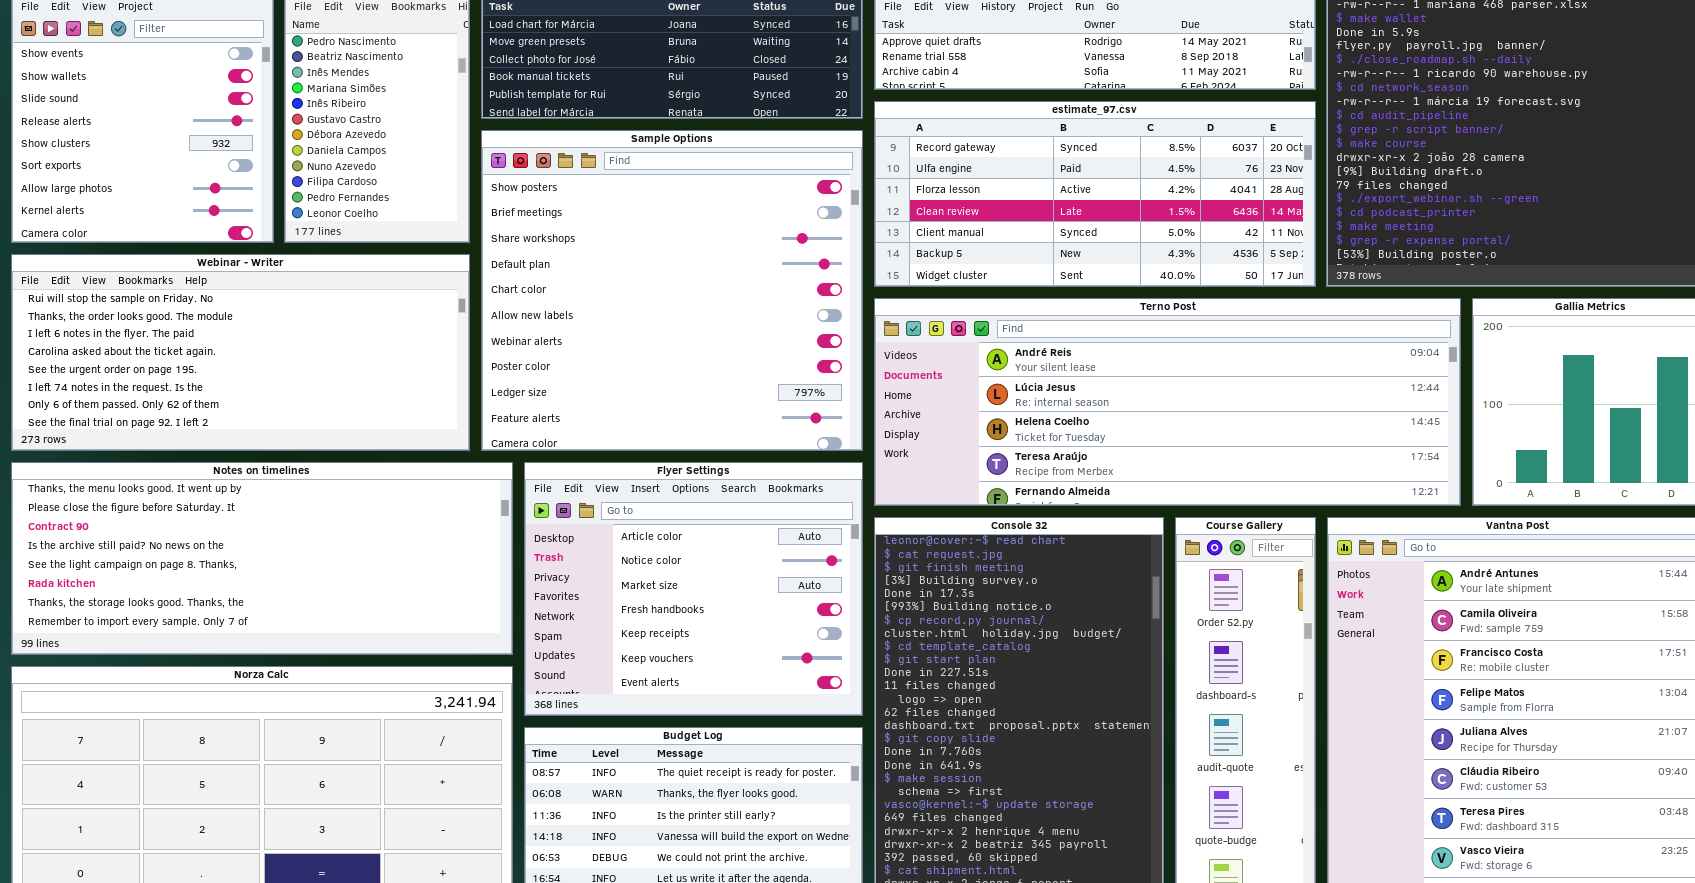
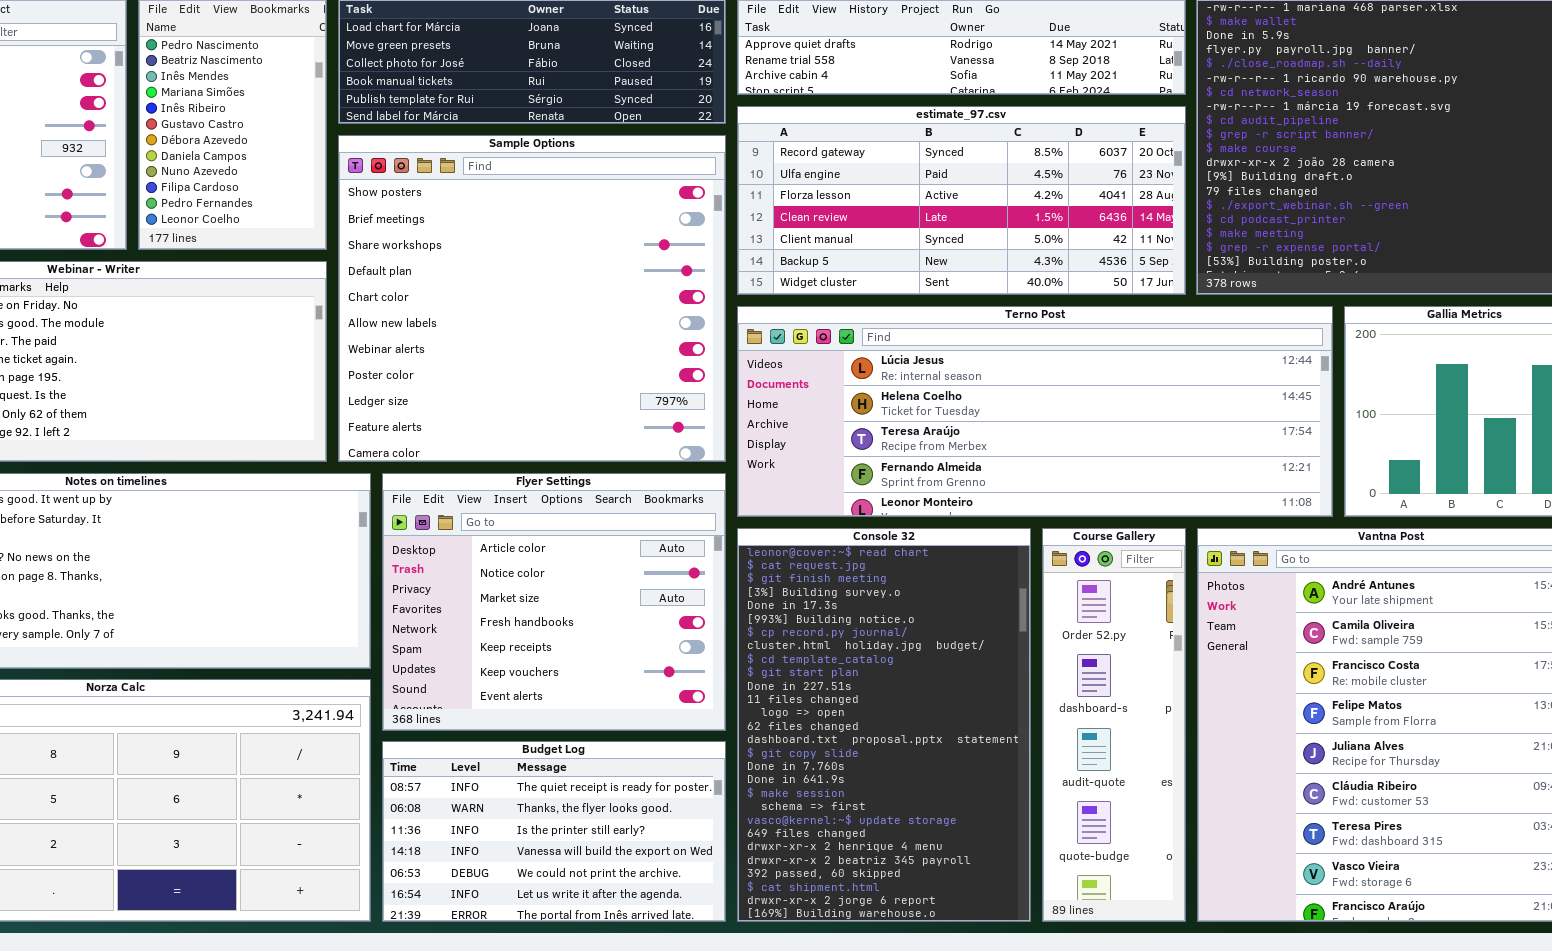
Terno Post: [874,298,1461,506] -> [737,306,1333,517], scrolled down 1 row

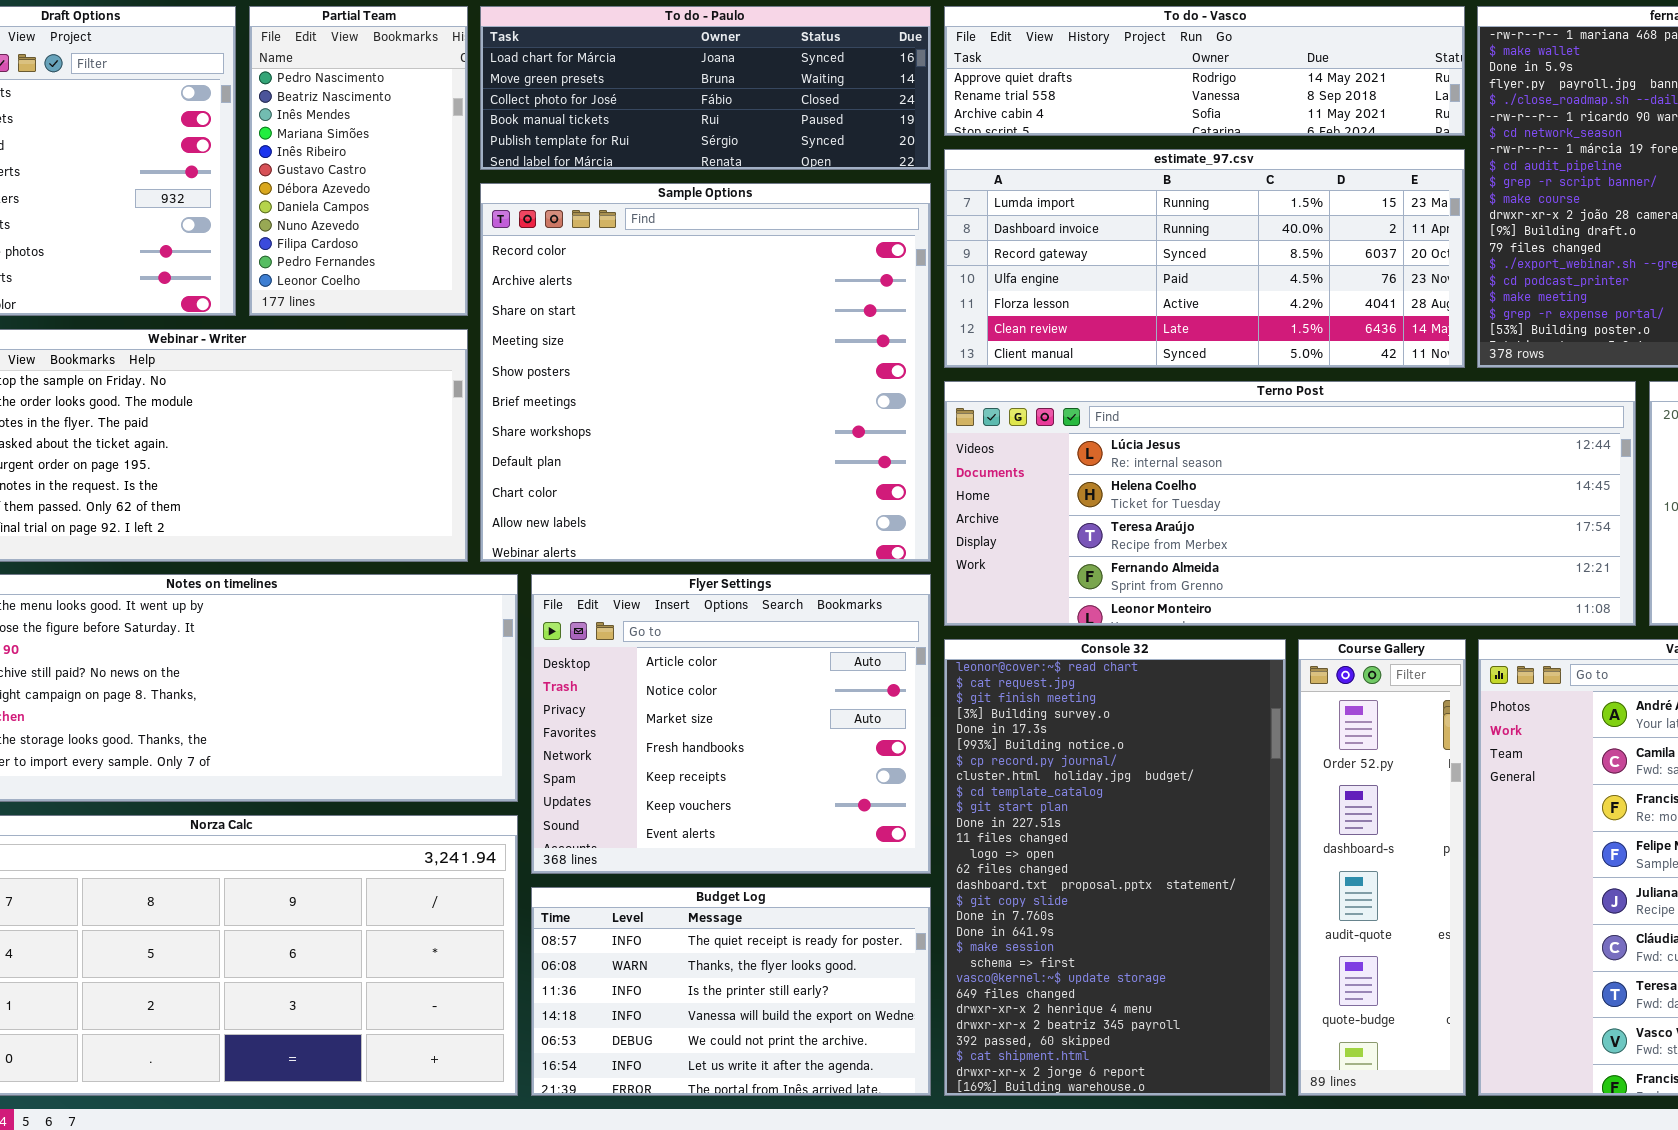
estimate_97.csv: [737,106,1186,295] -> [944,149,1465,368], scrolled up 2 rows
Sample Options: [338,135,726,462] -> [480,183,931,562], scrolled up 4 rows

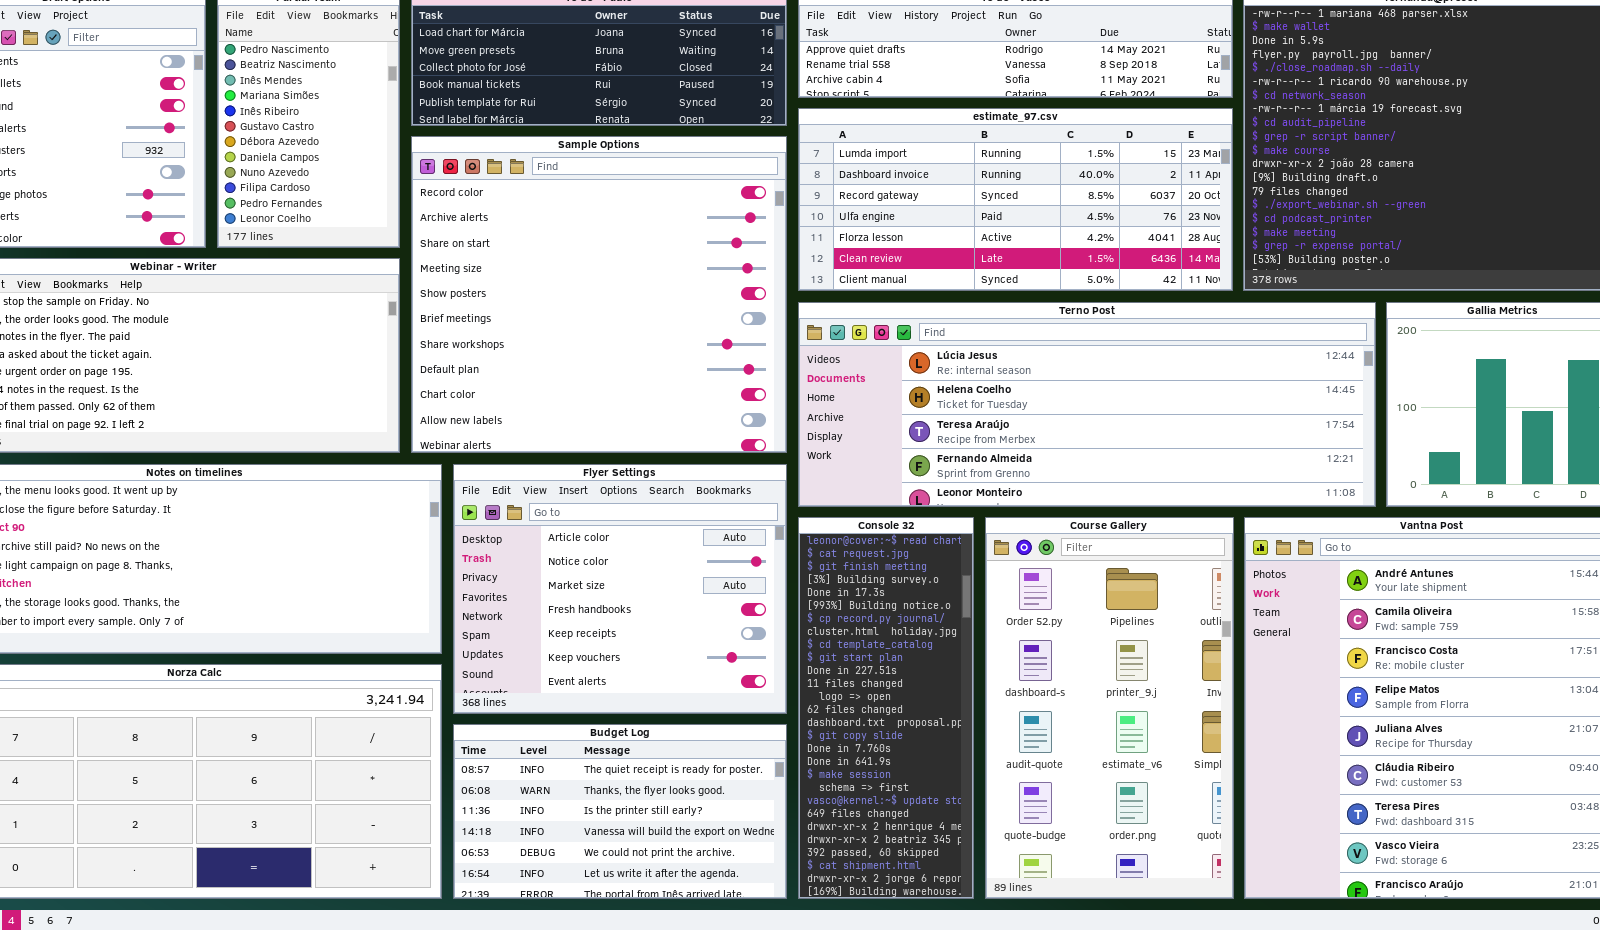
Console 32: [944,639,1286,1096] -> [798,517,974,899], resized
Course Gallery: [1298,639,1466,1096] -> [985,517,1234,899], resized

